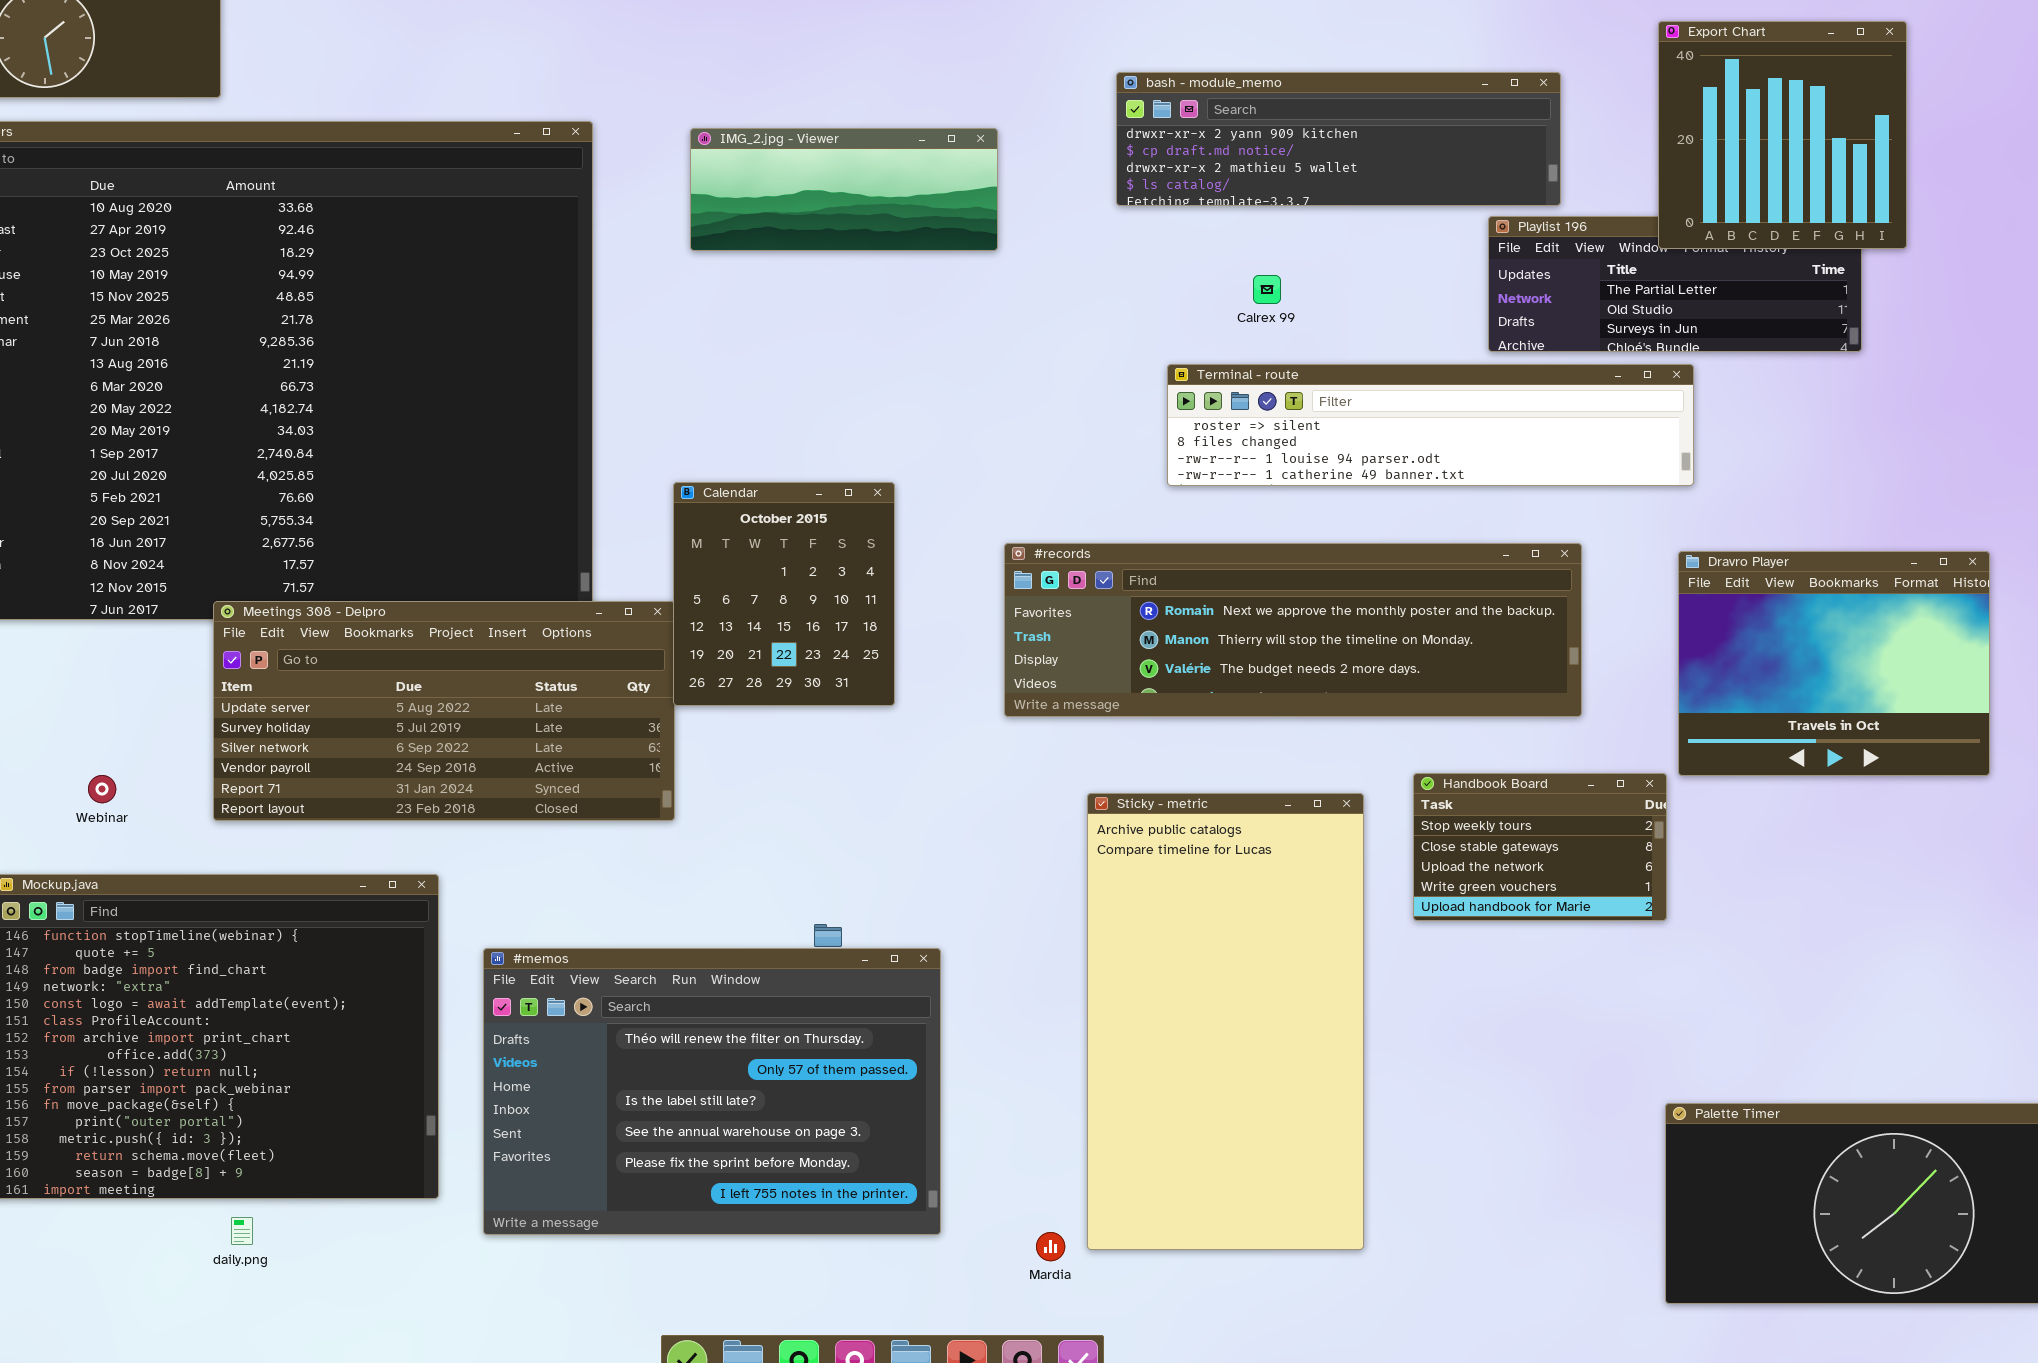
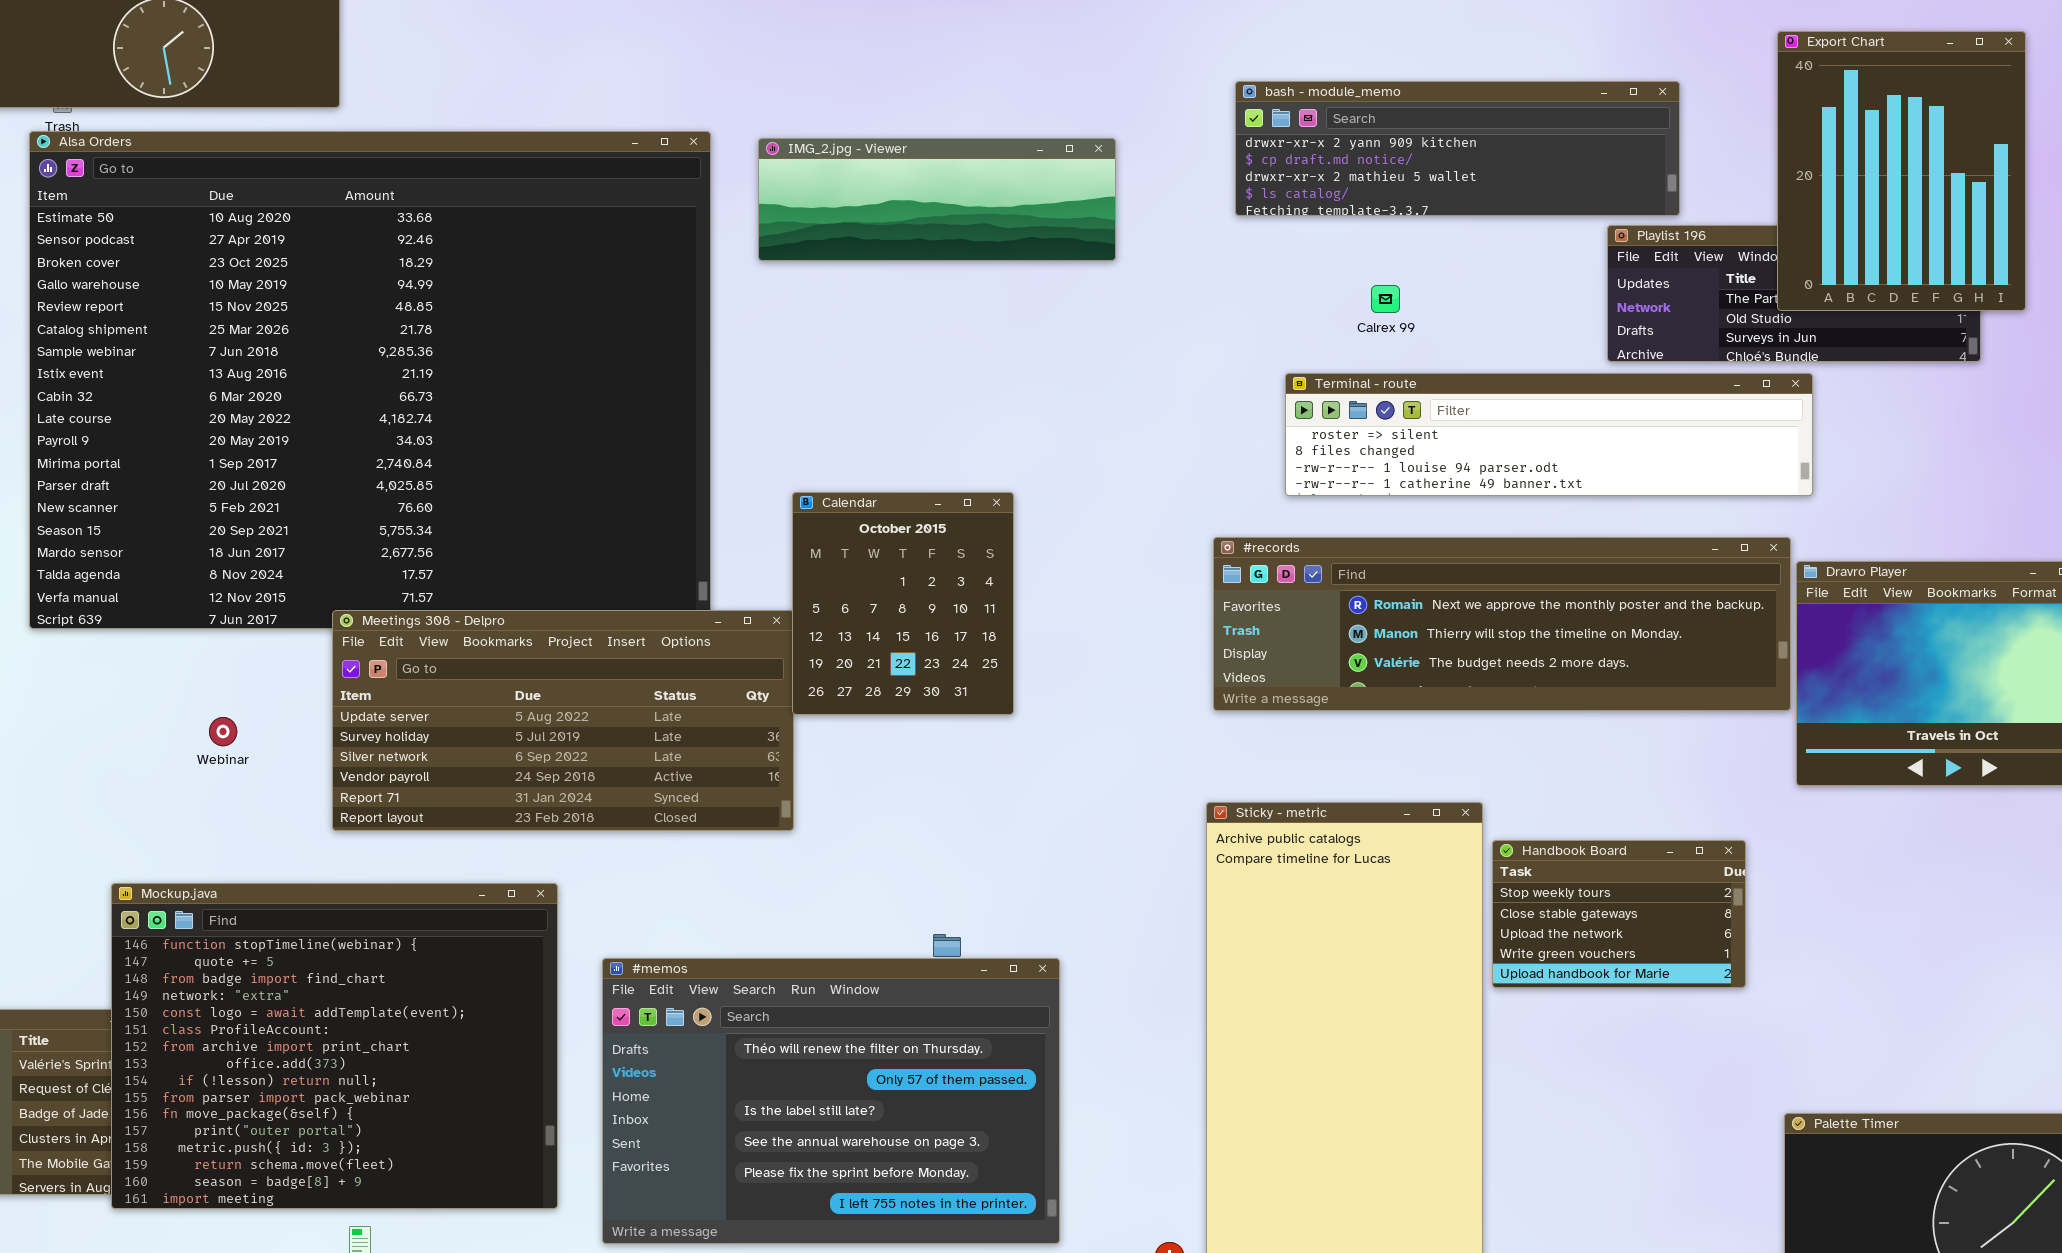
Export Chart: [1658,21,1907,249] -> [1777,31,2026,311], resized
IMG_2.jpg - Viewer: [690,128,998,251] -> [758,138,1116,261], resized
#records: [1004,543,1582,717] -> [1213,537,1791,711], moved
Handbook Board: [1413,773,1667,921] -> [1492,840,1746,988], moved
Webinar: [88,775,116,803] -> [209,717,237,746], moved

